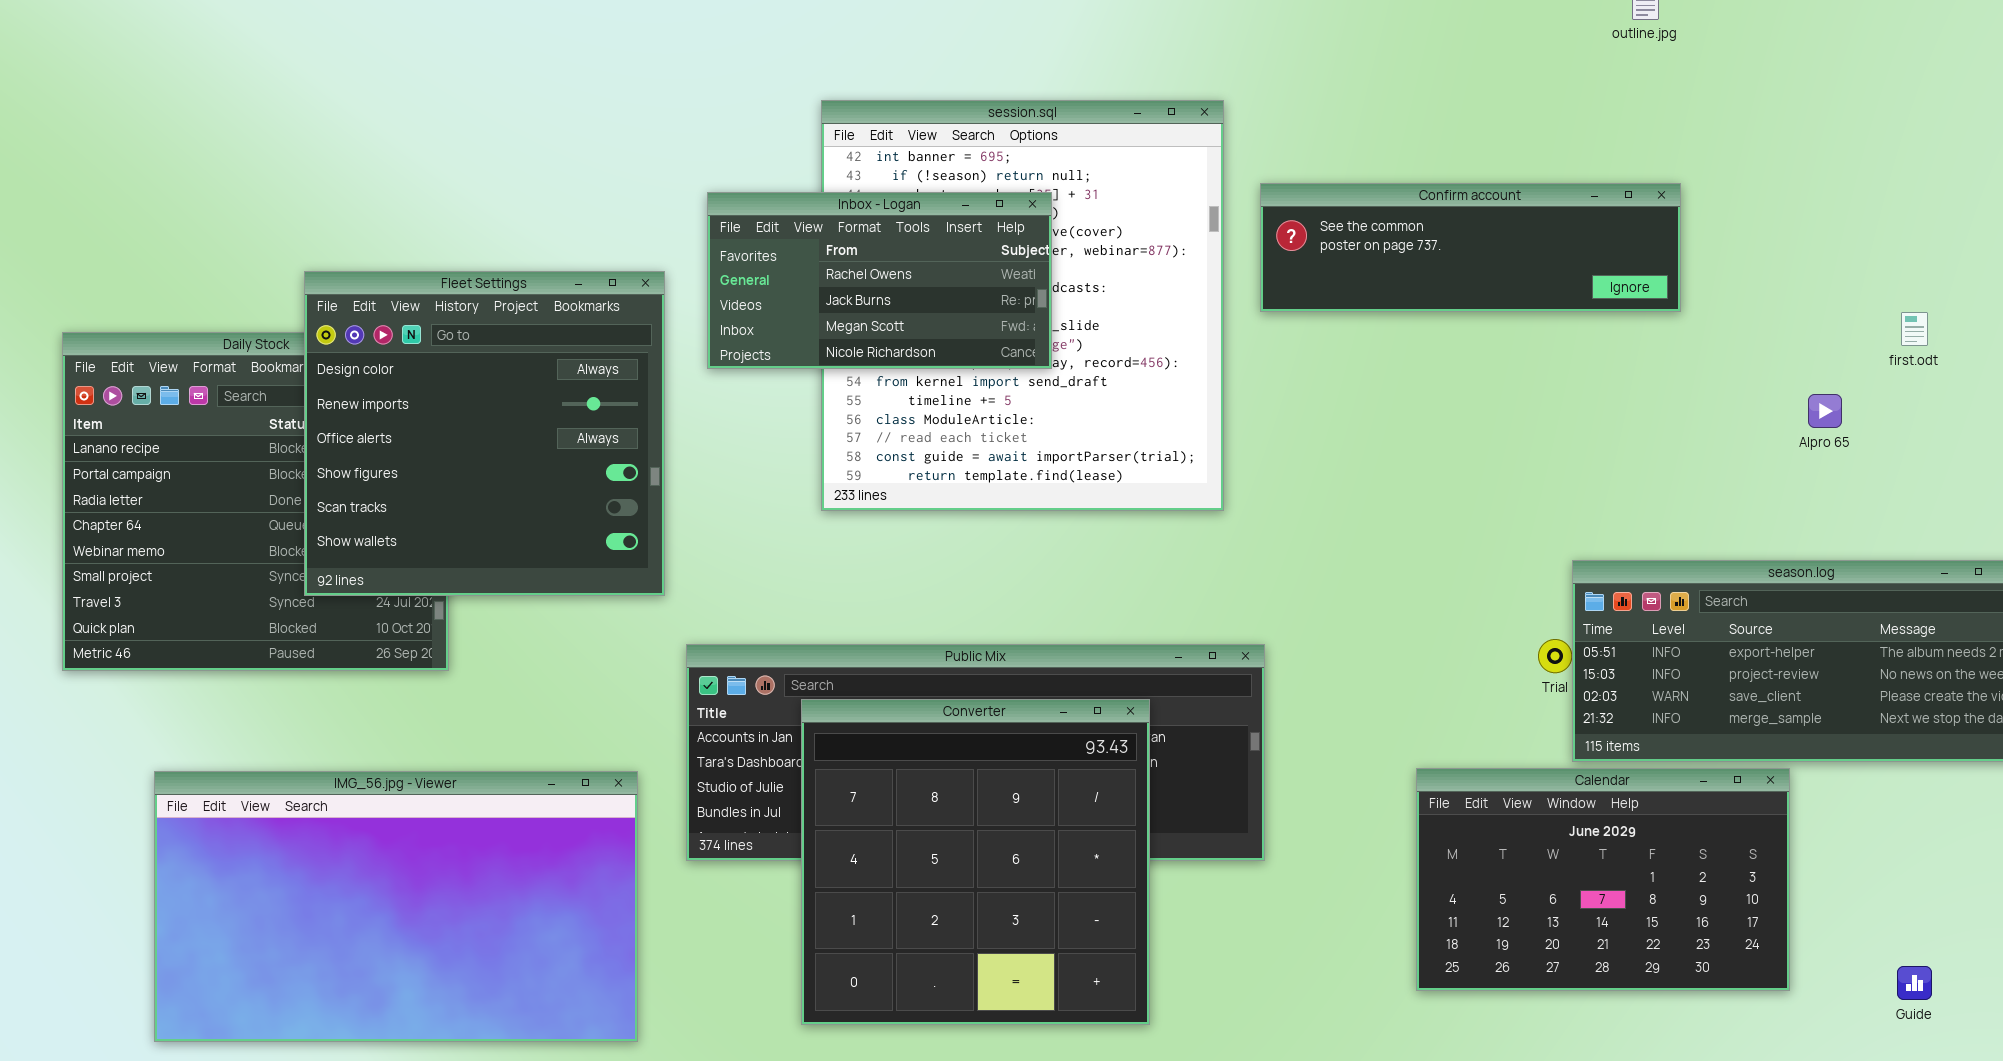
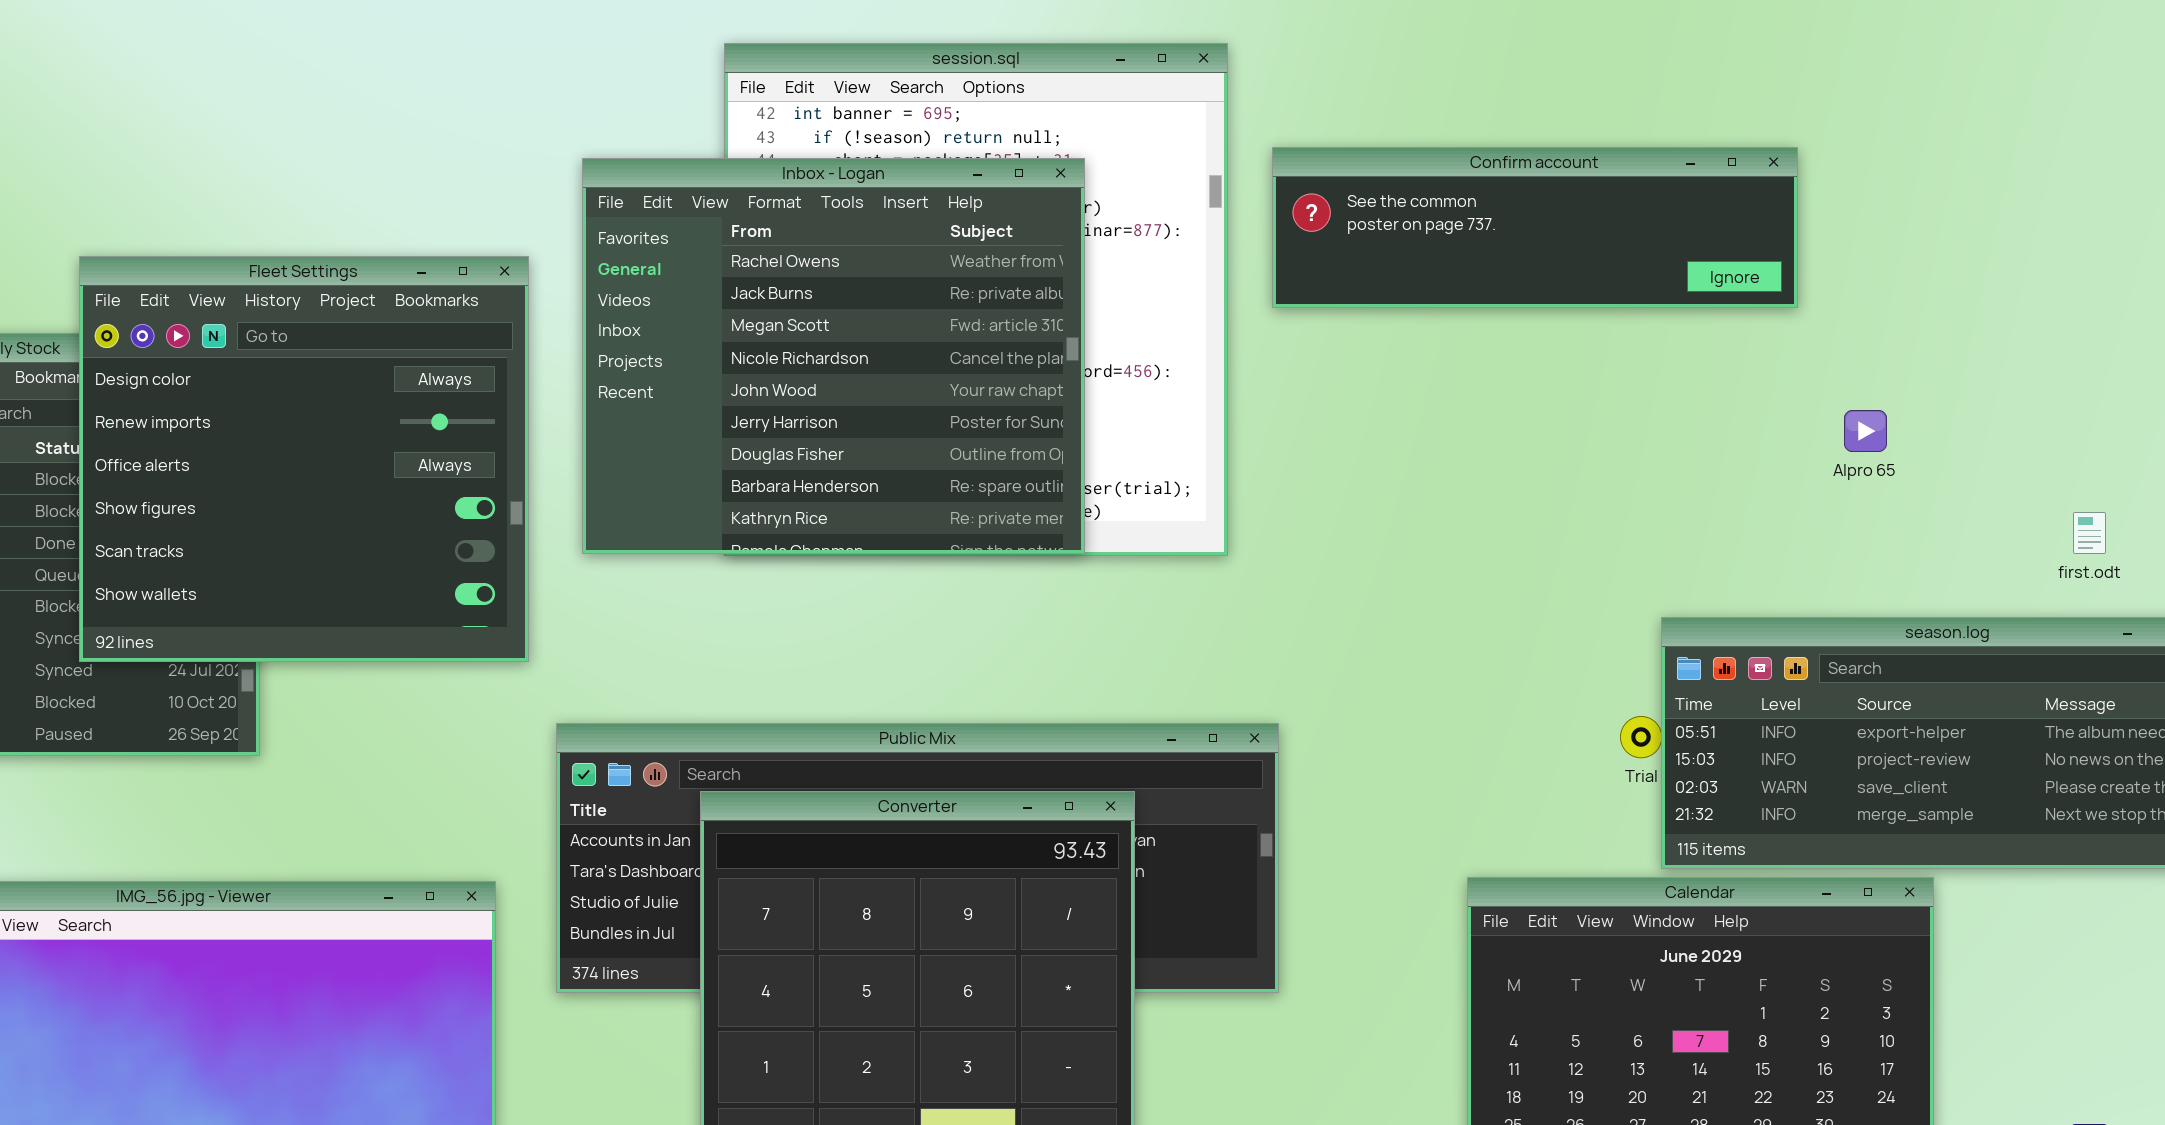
Inbox - Logan: [707,192,1052,369] -> [582,158,1085,554], resized
first.odt: [1901,312,1928,346] -> [2073,512,2106,554], moved
Alpro 65: [1808,394,1842,428] -> [1844,410,1887,452], moved

